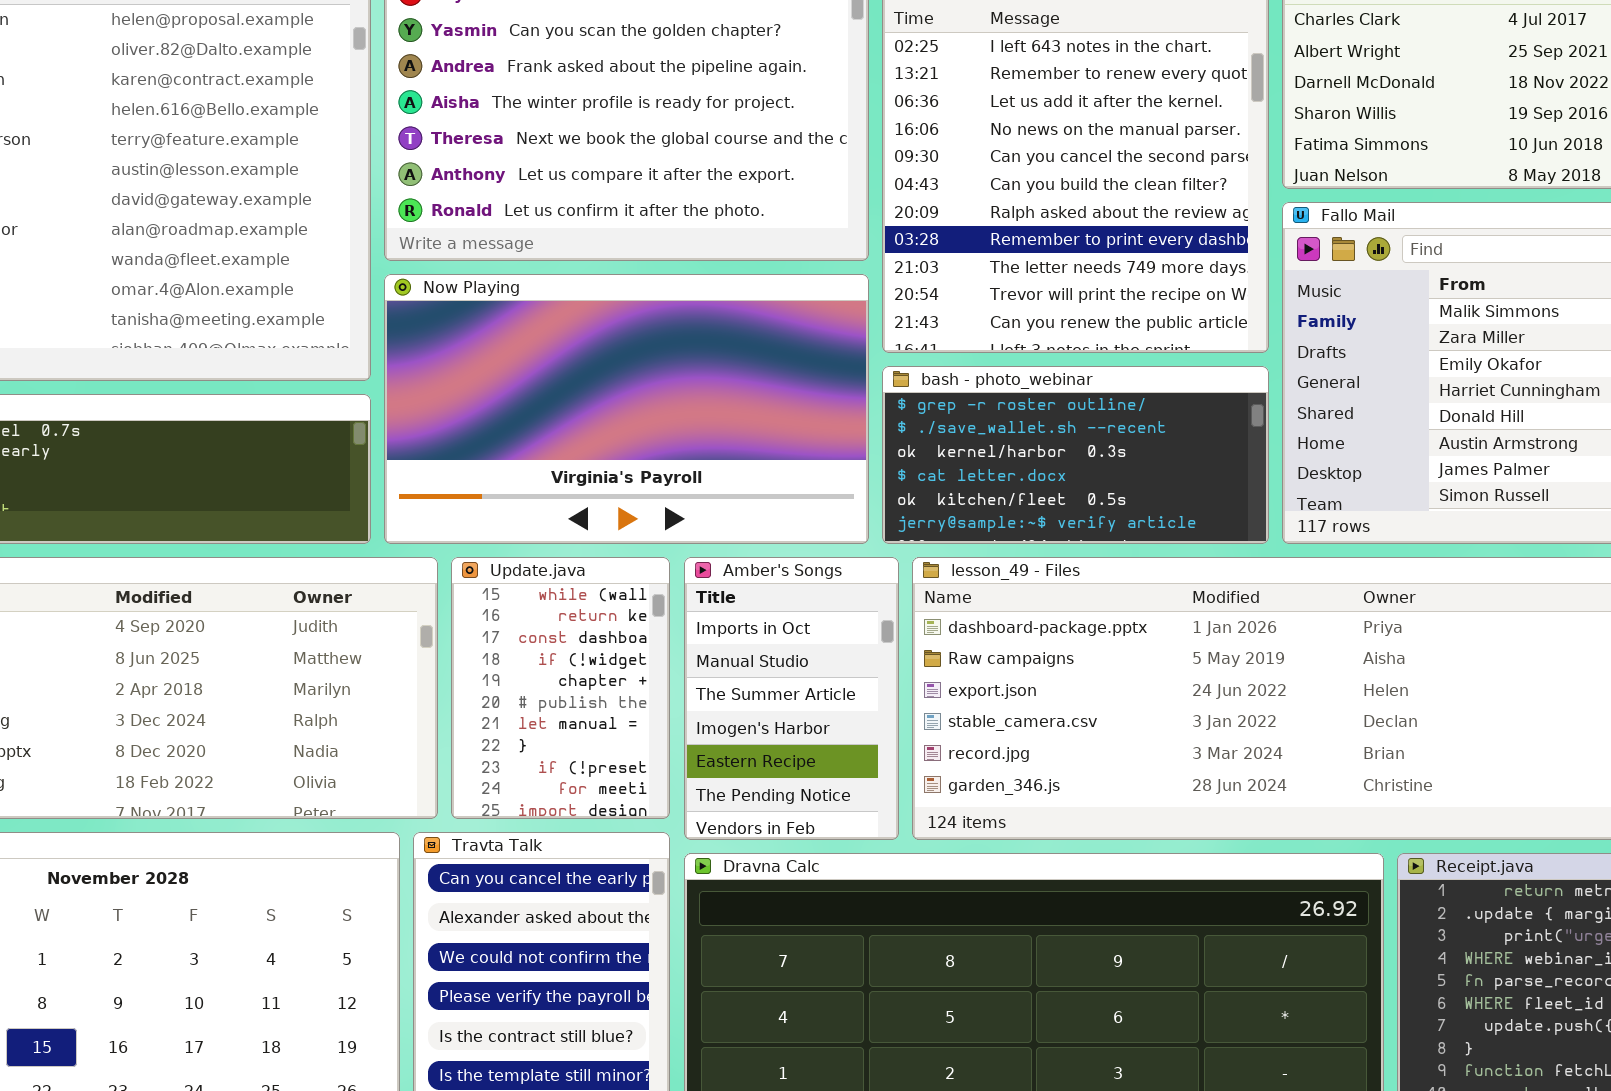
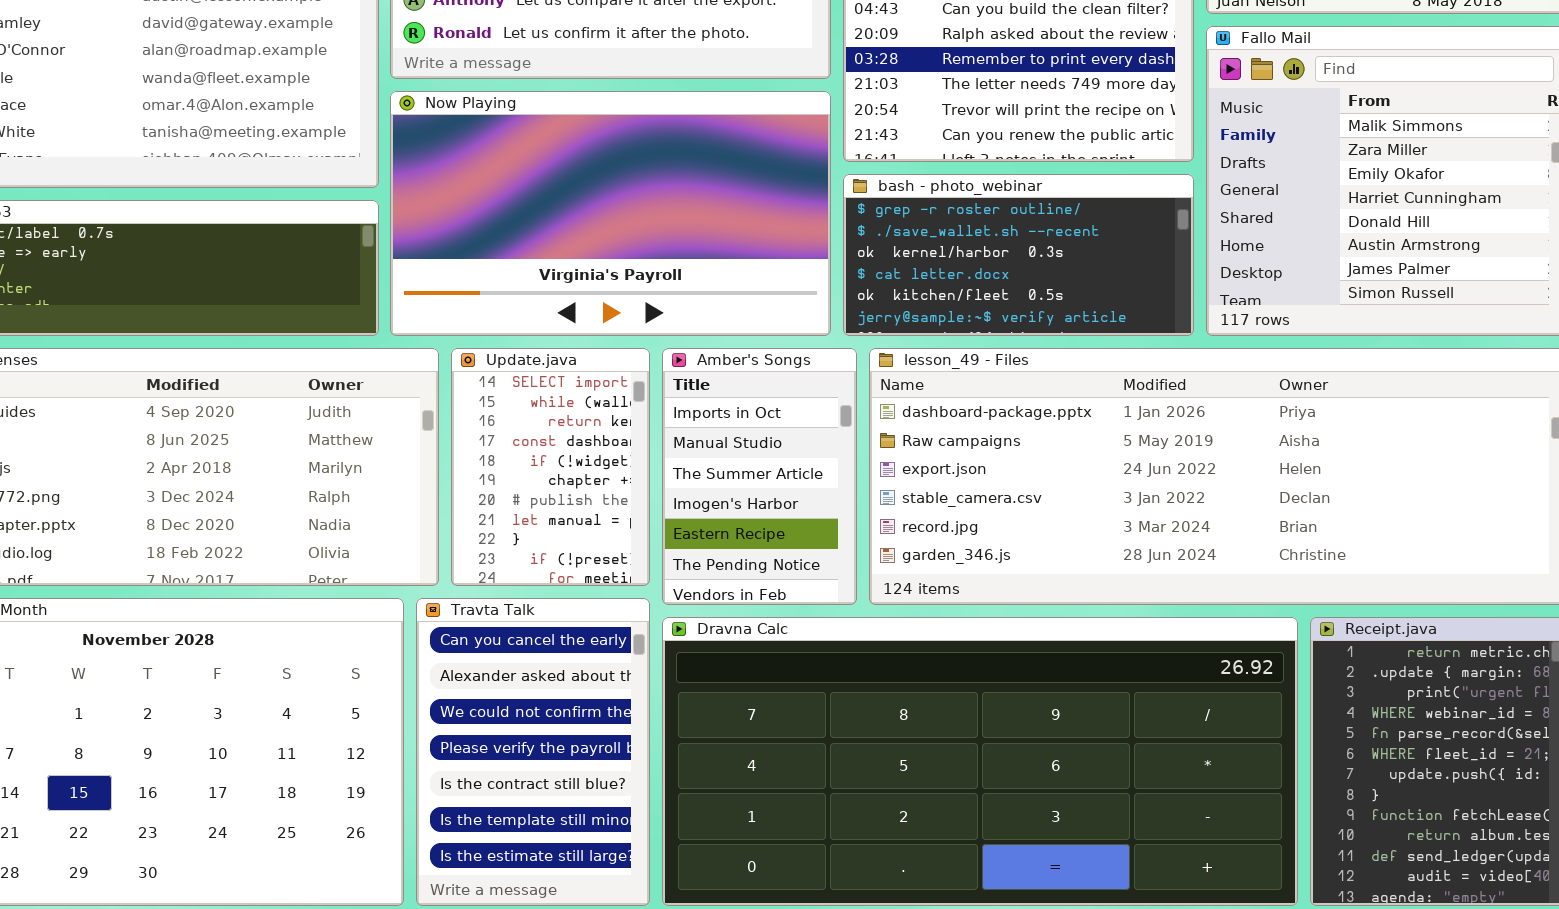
Update.java: [451,557,670,819] -> [451,348,650,586], scrolled up 1 row

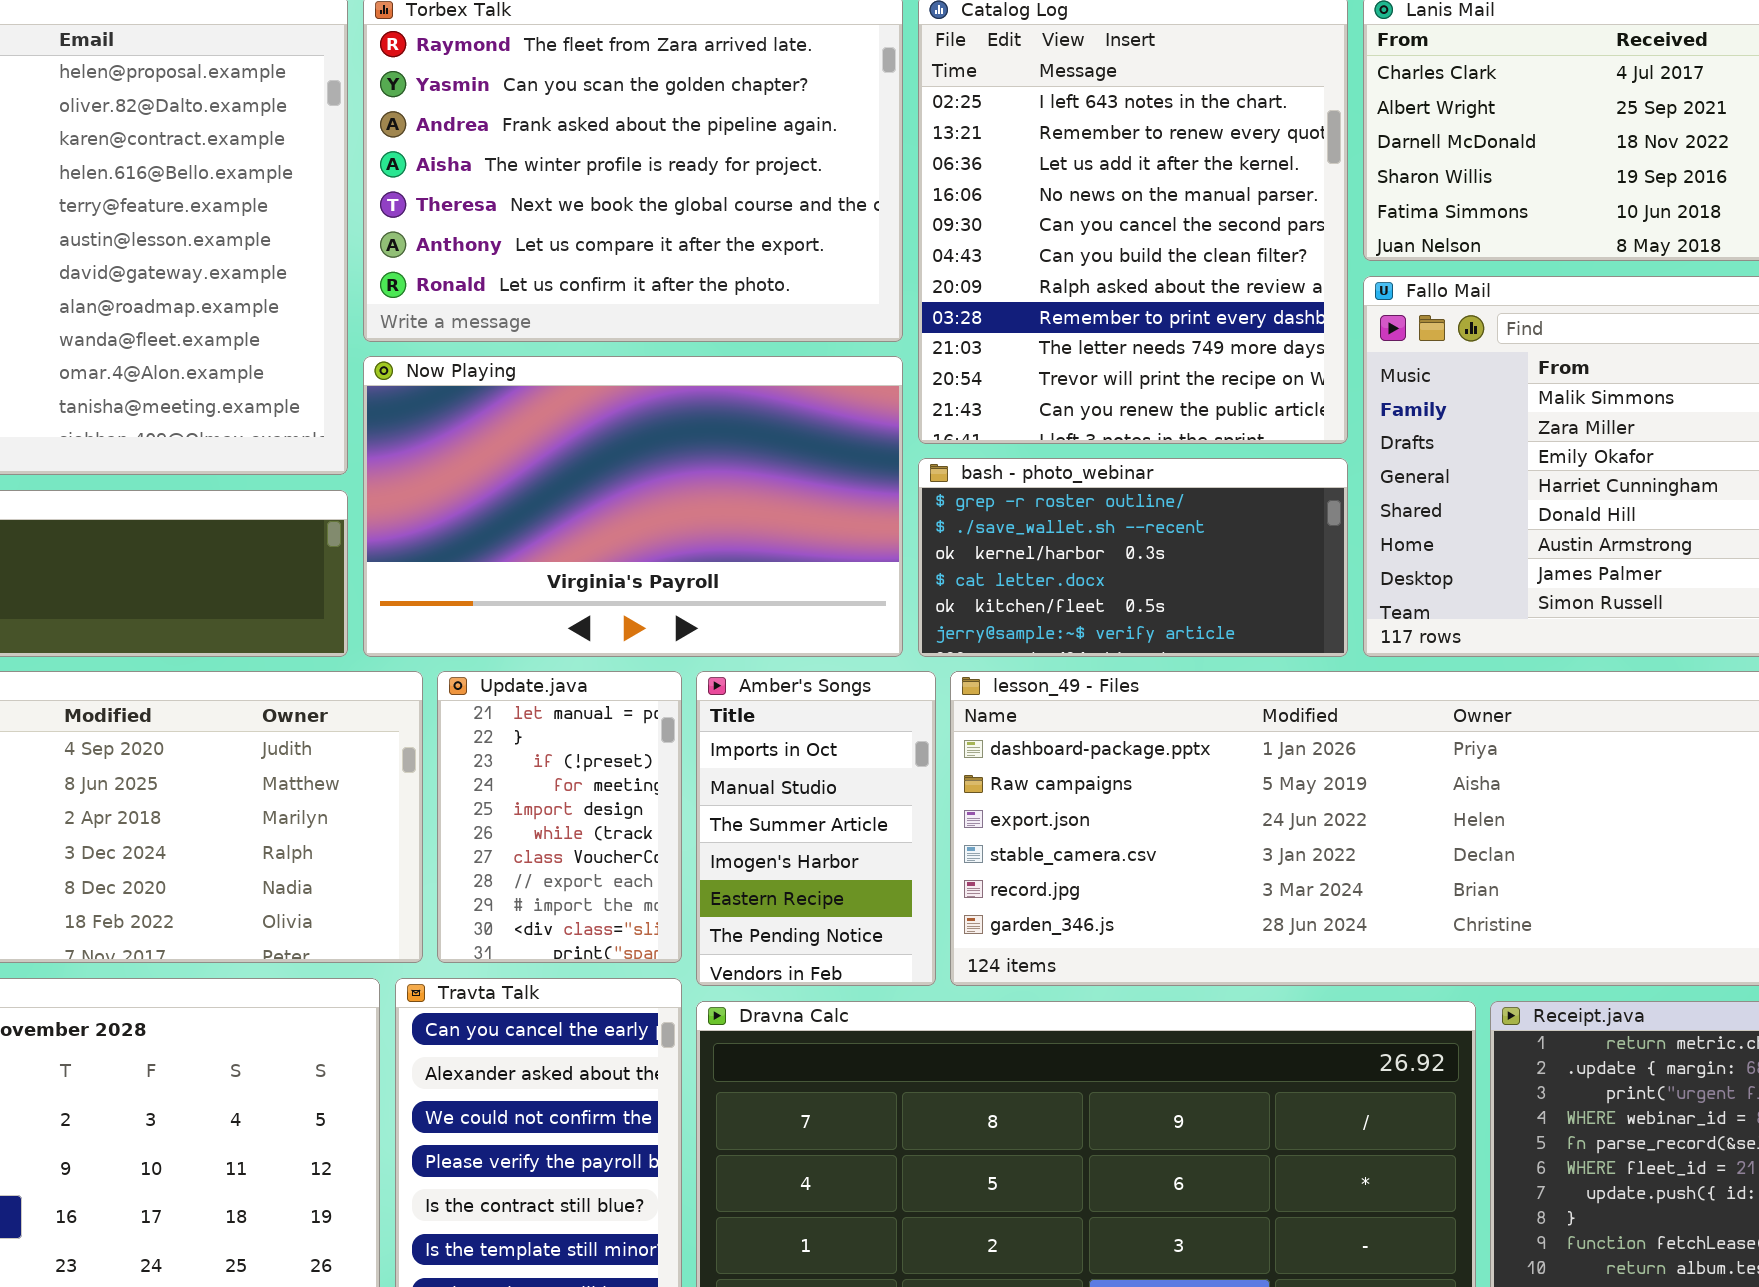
Update.java: [451,348,650,586] -> [437,671,682,963], scrolled down 7 rows

